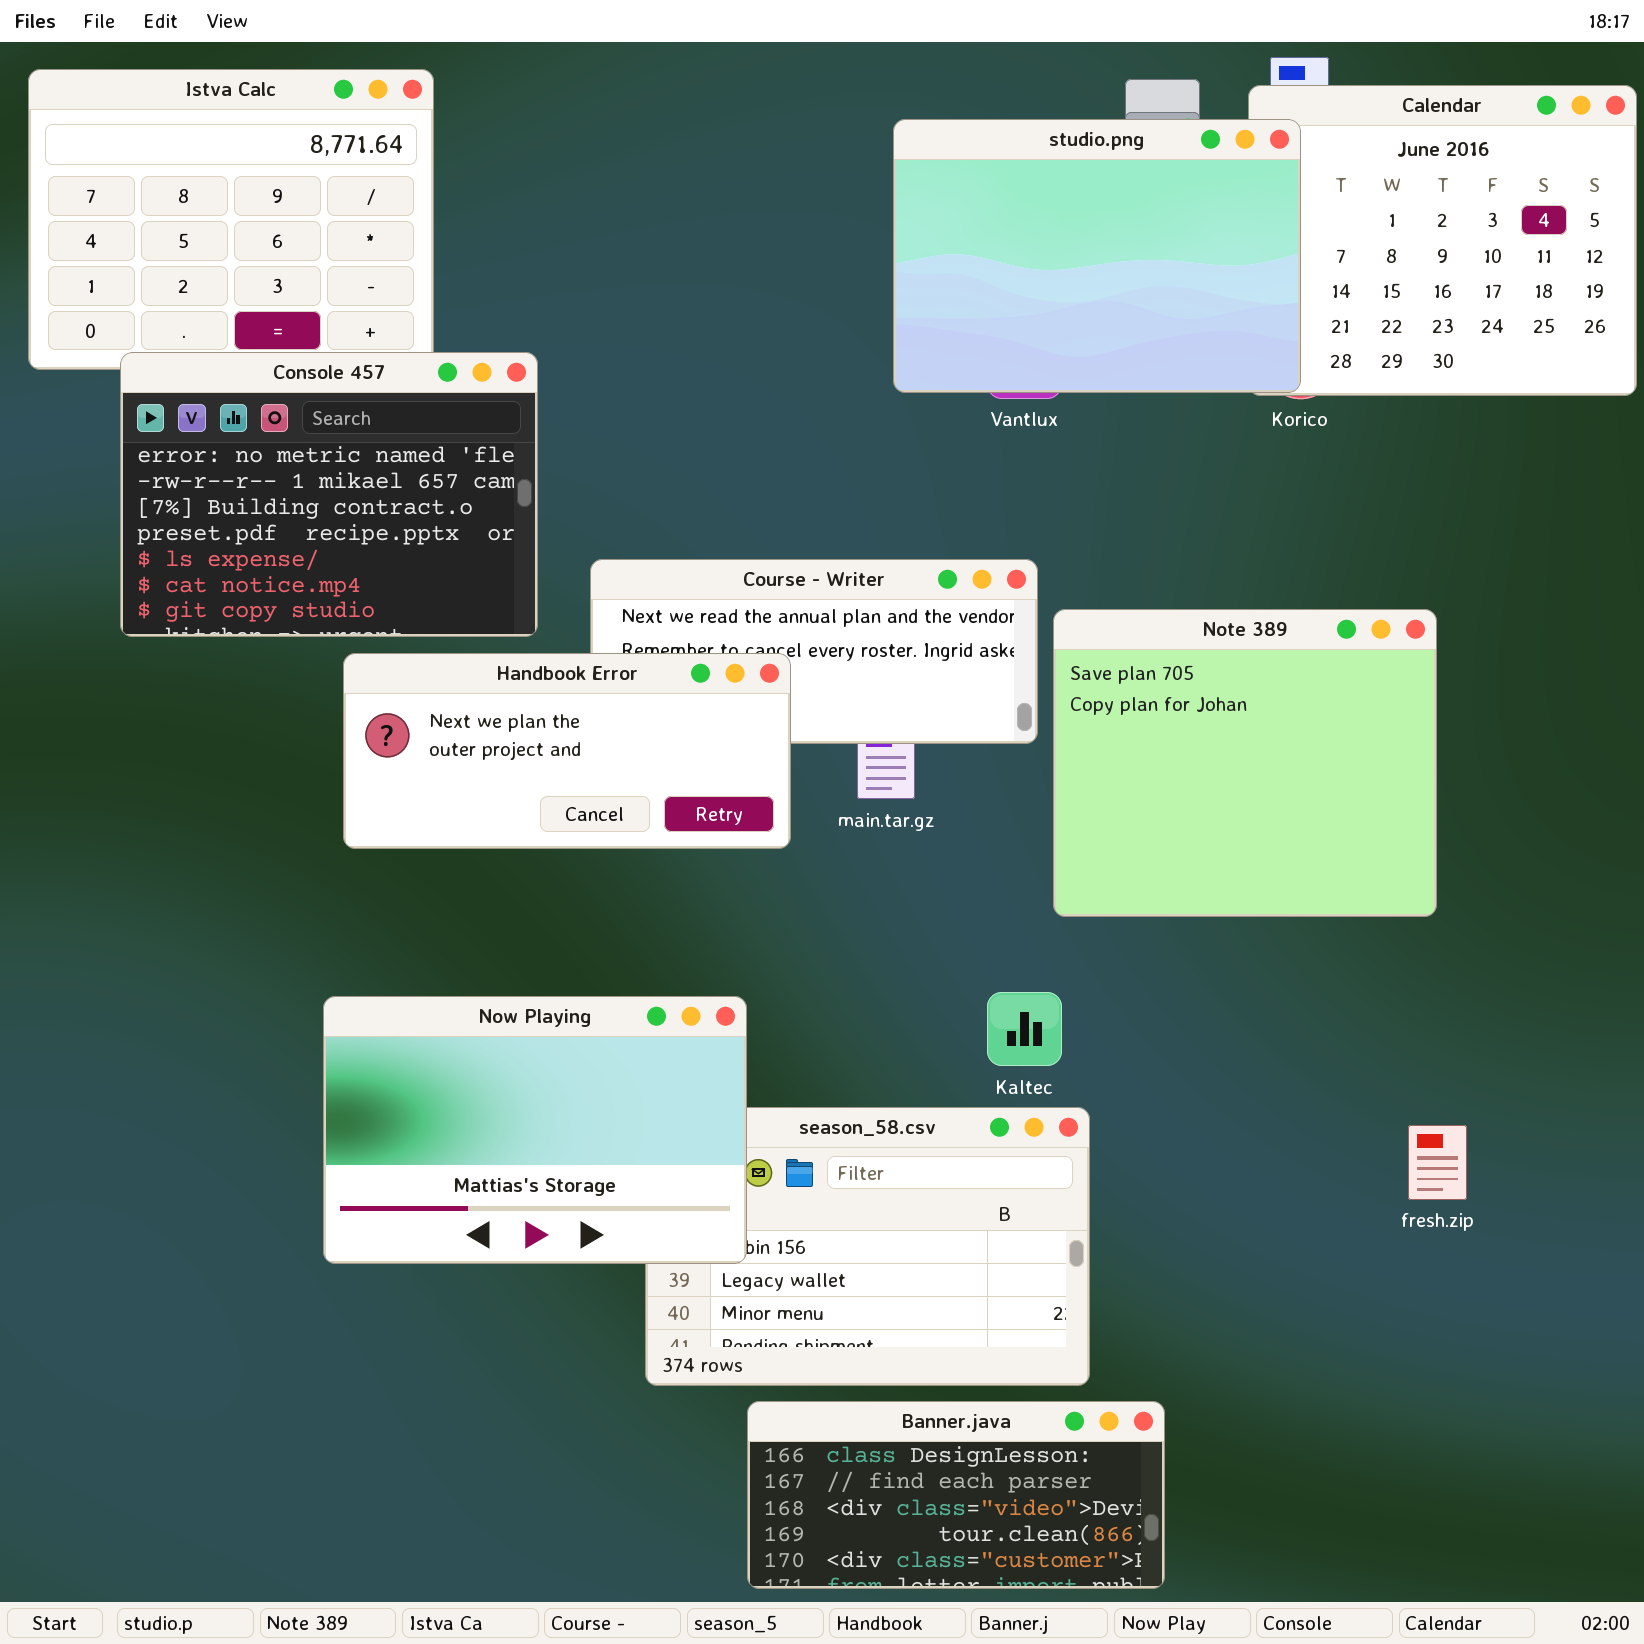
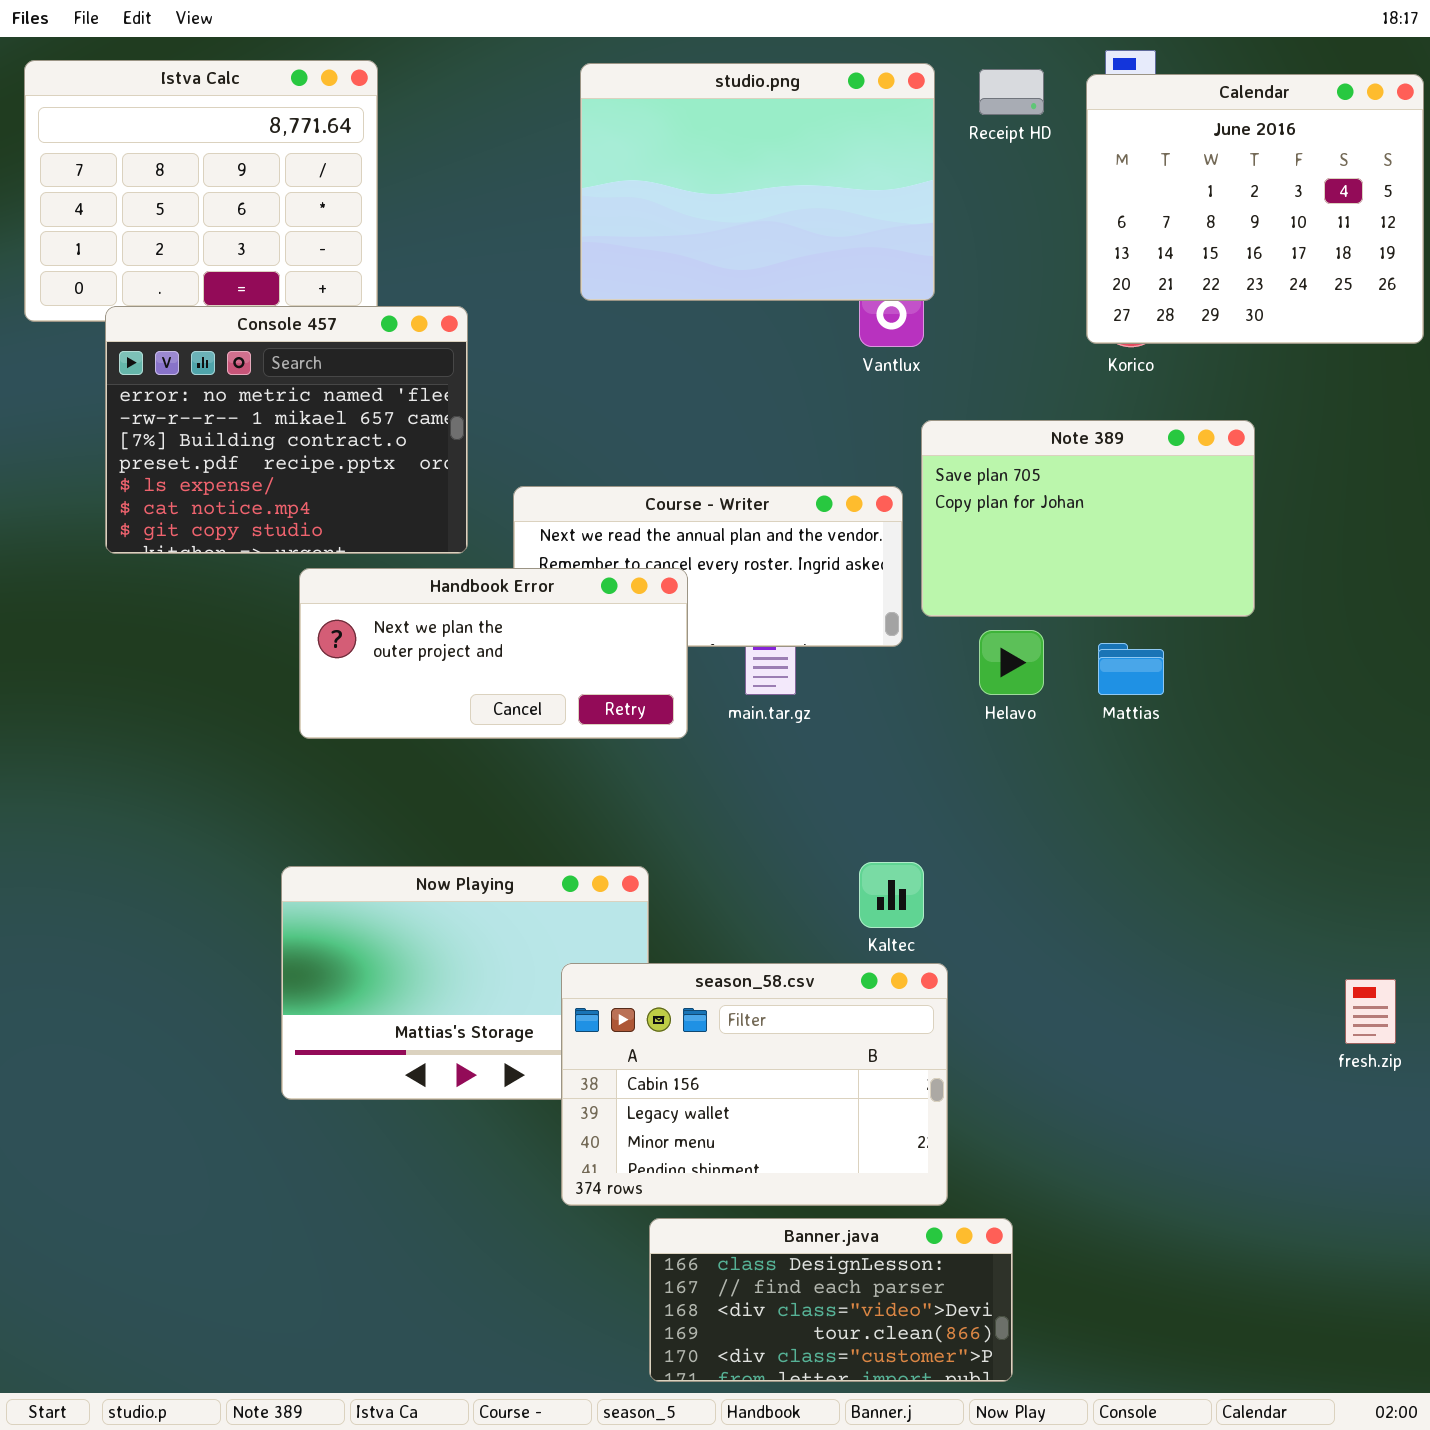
studio.png: [893,119,1301,393] -> [580,63,935,301], moved
Note 389: [1053,609,1437,917] -> [921,420,1255,617], moved, resized
season_58.csv: [645,1107,1090,1386] -> [561,963,948,1206], raised
fresh.zip: [1408,1125,1467,1200] -> [1345,979,1396,1044], moved

